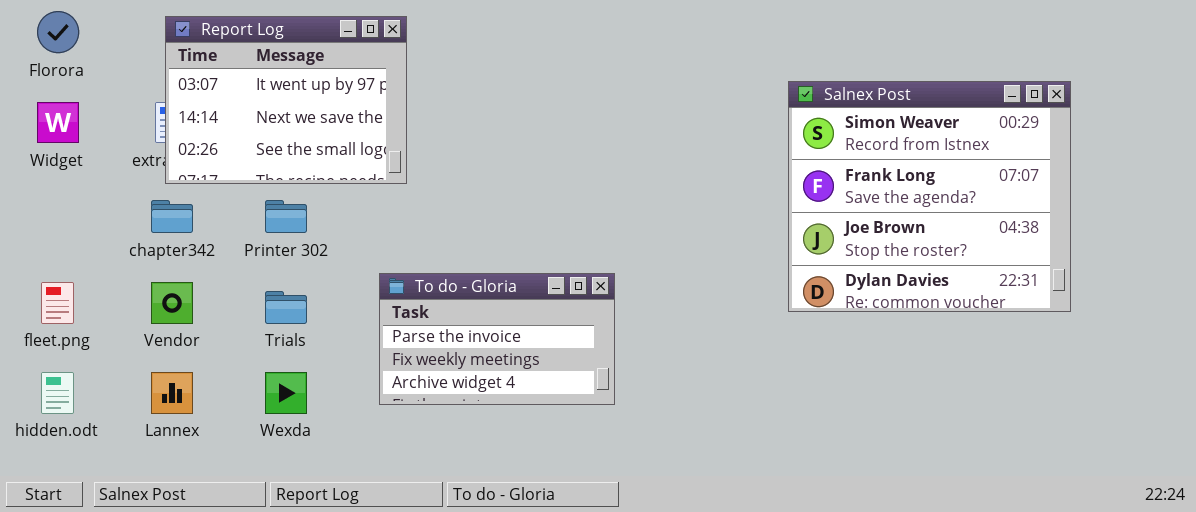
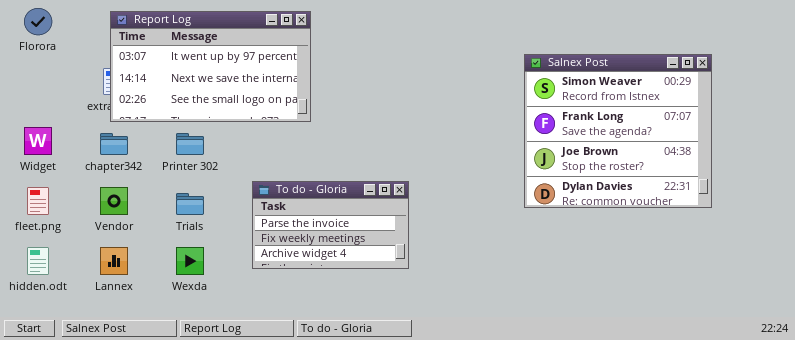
Report Log: [165,16,407,184] -> [110,11,311,122], resized
Widget: [37,102,79,143] -> [24,127,52,155], moved

